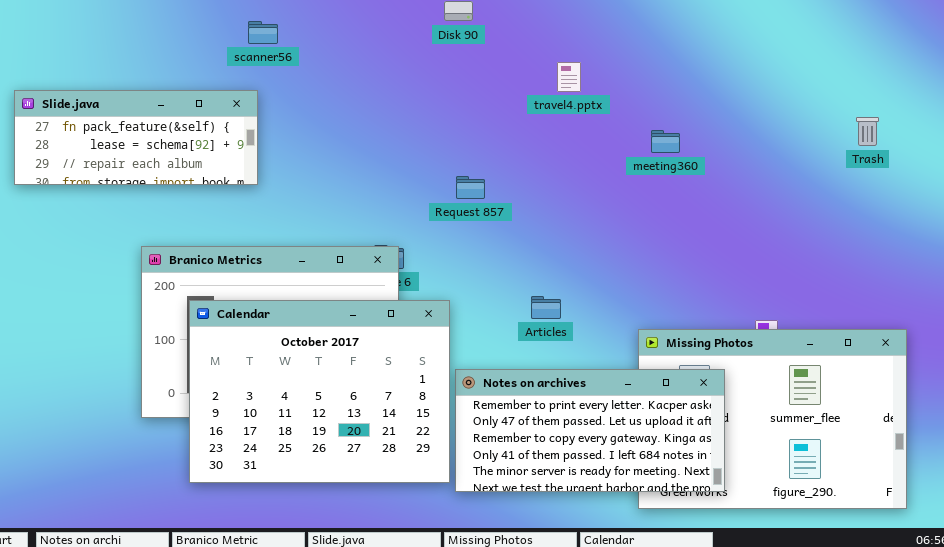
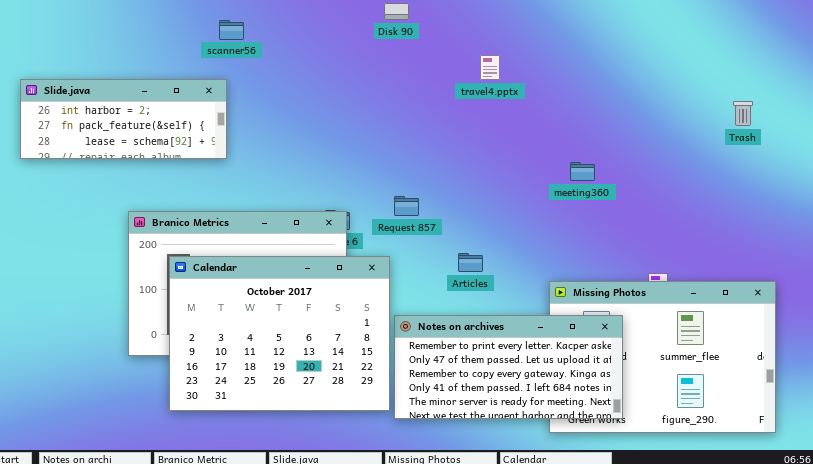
Slide.java: [14,90,258,185] -> [20,79,227,159], scrolled up 1 row
meeting360: [651,130,680,153] -> [570,162,595,181], moved
Request 857: [456,176,485,199] -> [394,196,419,216], moved

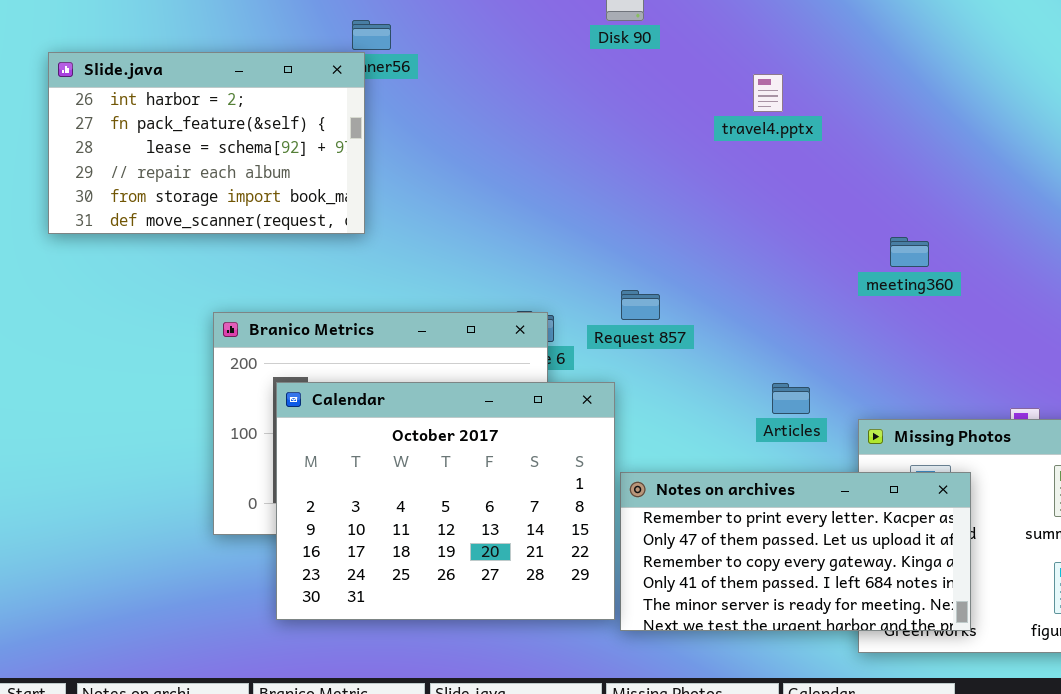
Slide.java: [20,79,227,159] -> [48,52,365,234], resized
Articles: [458,253,483,272] -> [772,383,810,414], moved

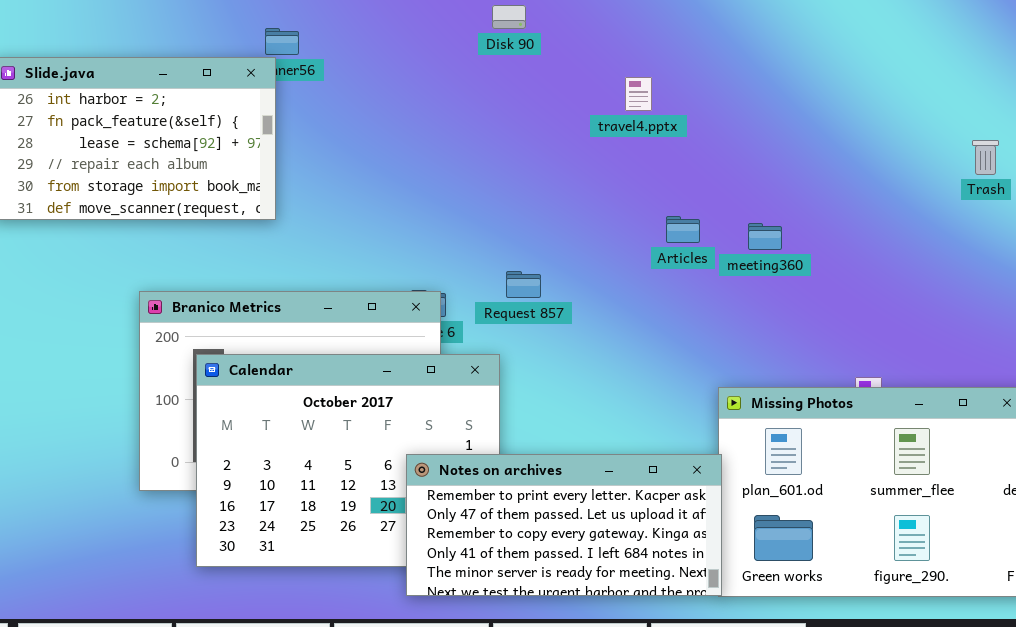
Articles: [772,383,810,414] -> [666,216,700,243], moved
Notes on archives: [620,472,971,631] -> [406,454,722,596], moved

